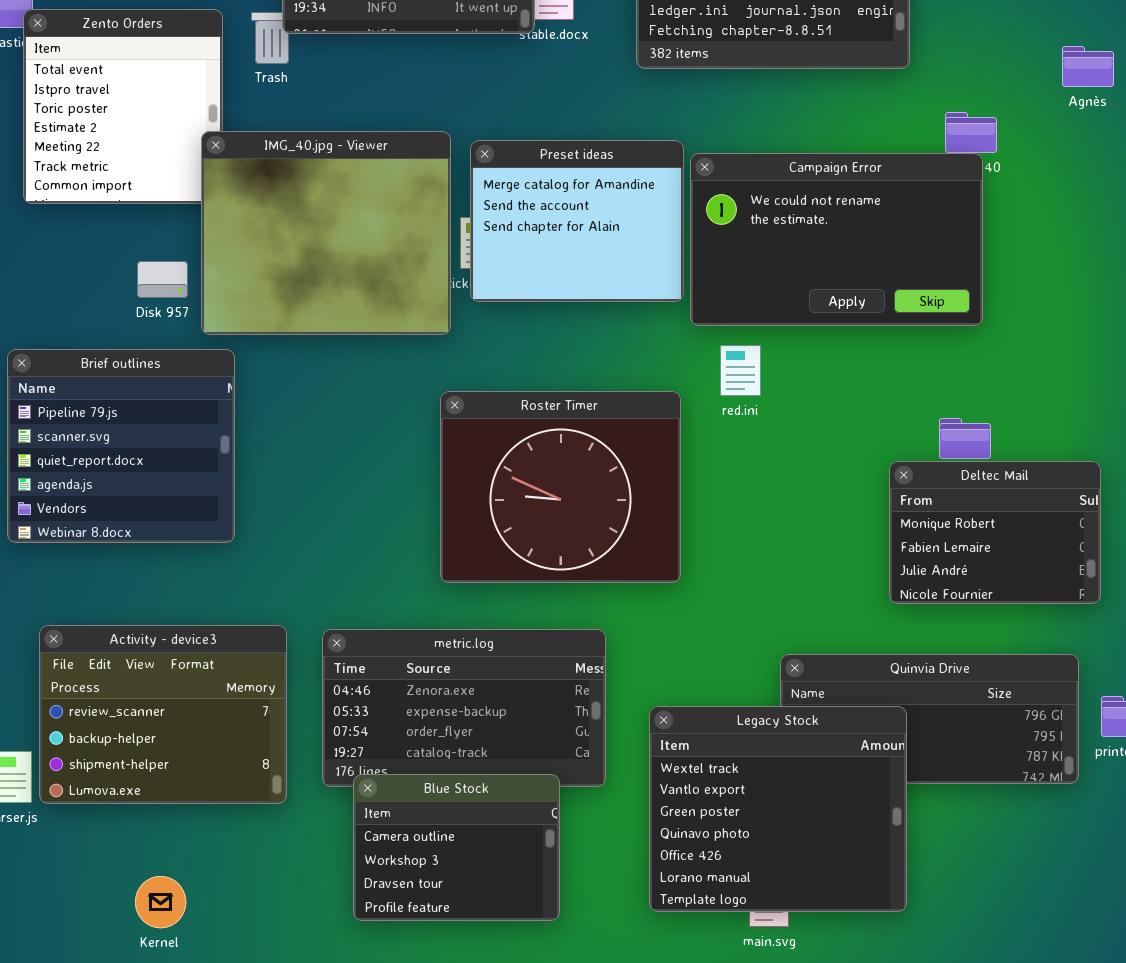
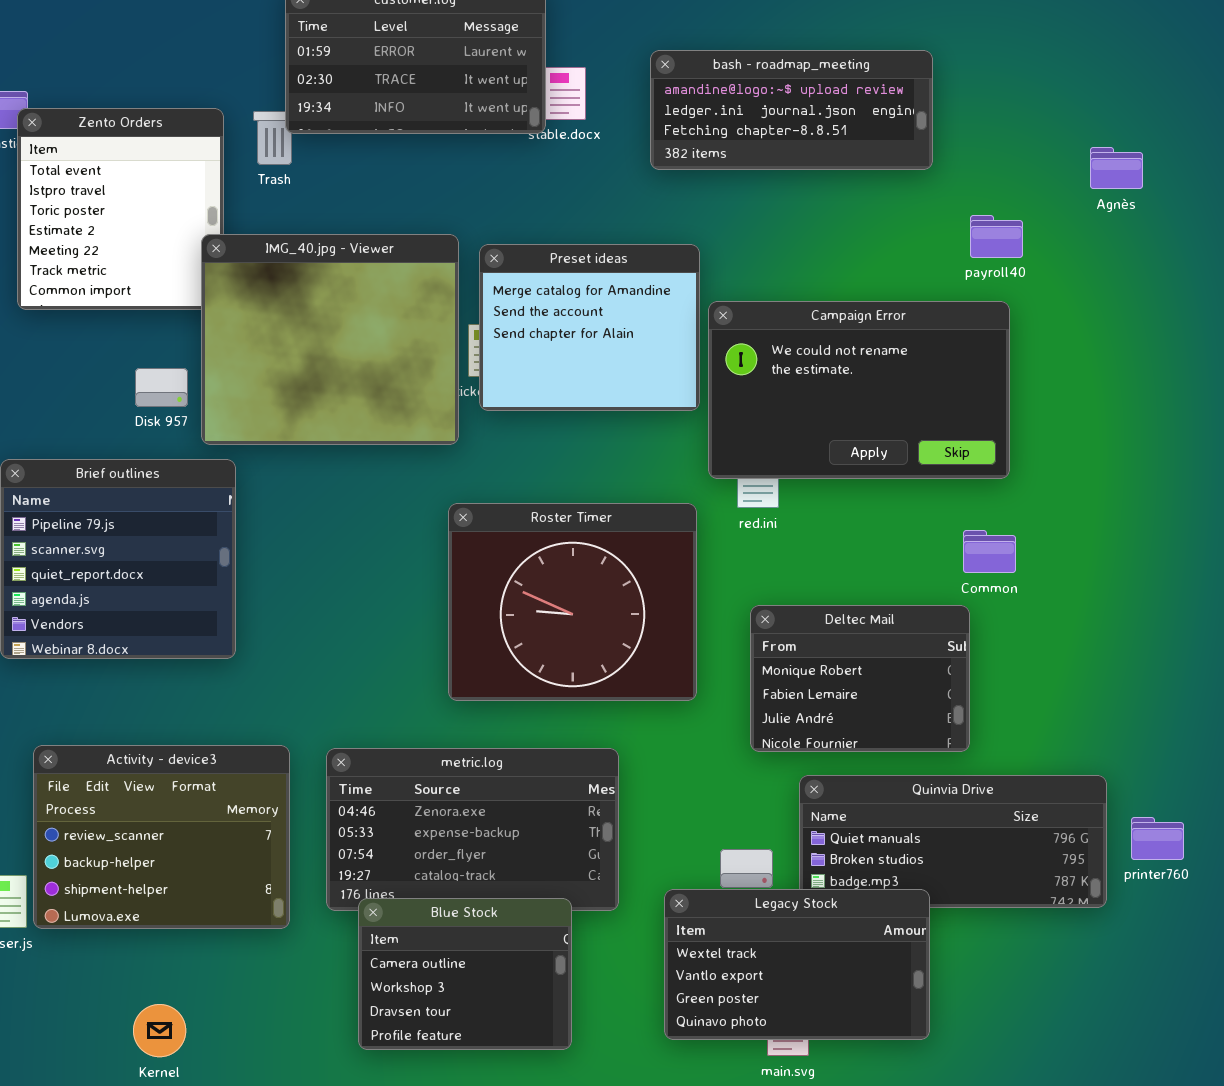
Campaign Error: [690,153,983,326] -> [708,301,1010,479], moved
Deltec Mail: [889,461,1101,604] -> [750,605,970,752], moved
Legacy Stock: [649,706,907,912] -> [664,889,930,1040], resized

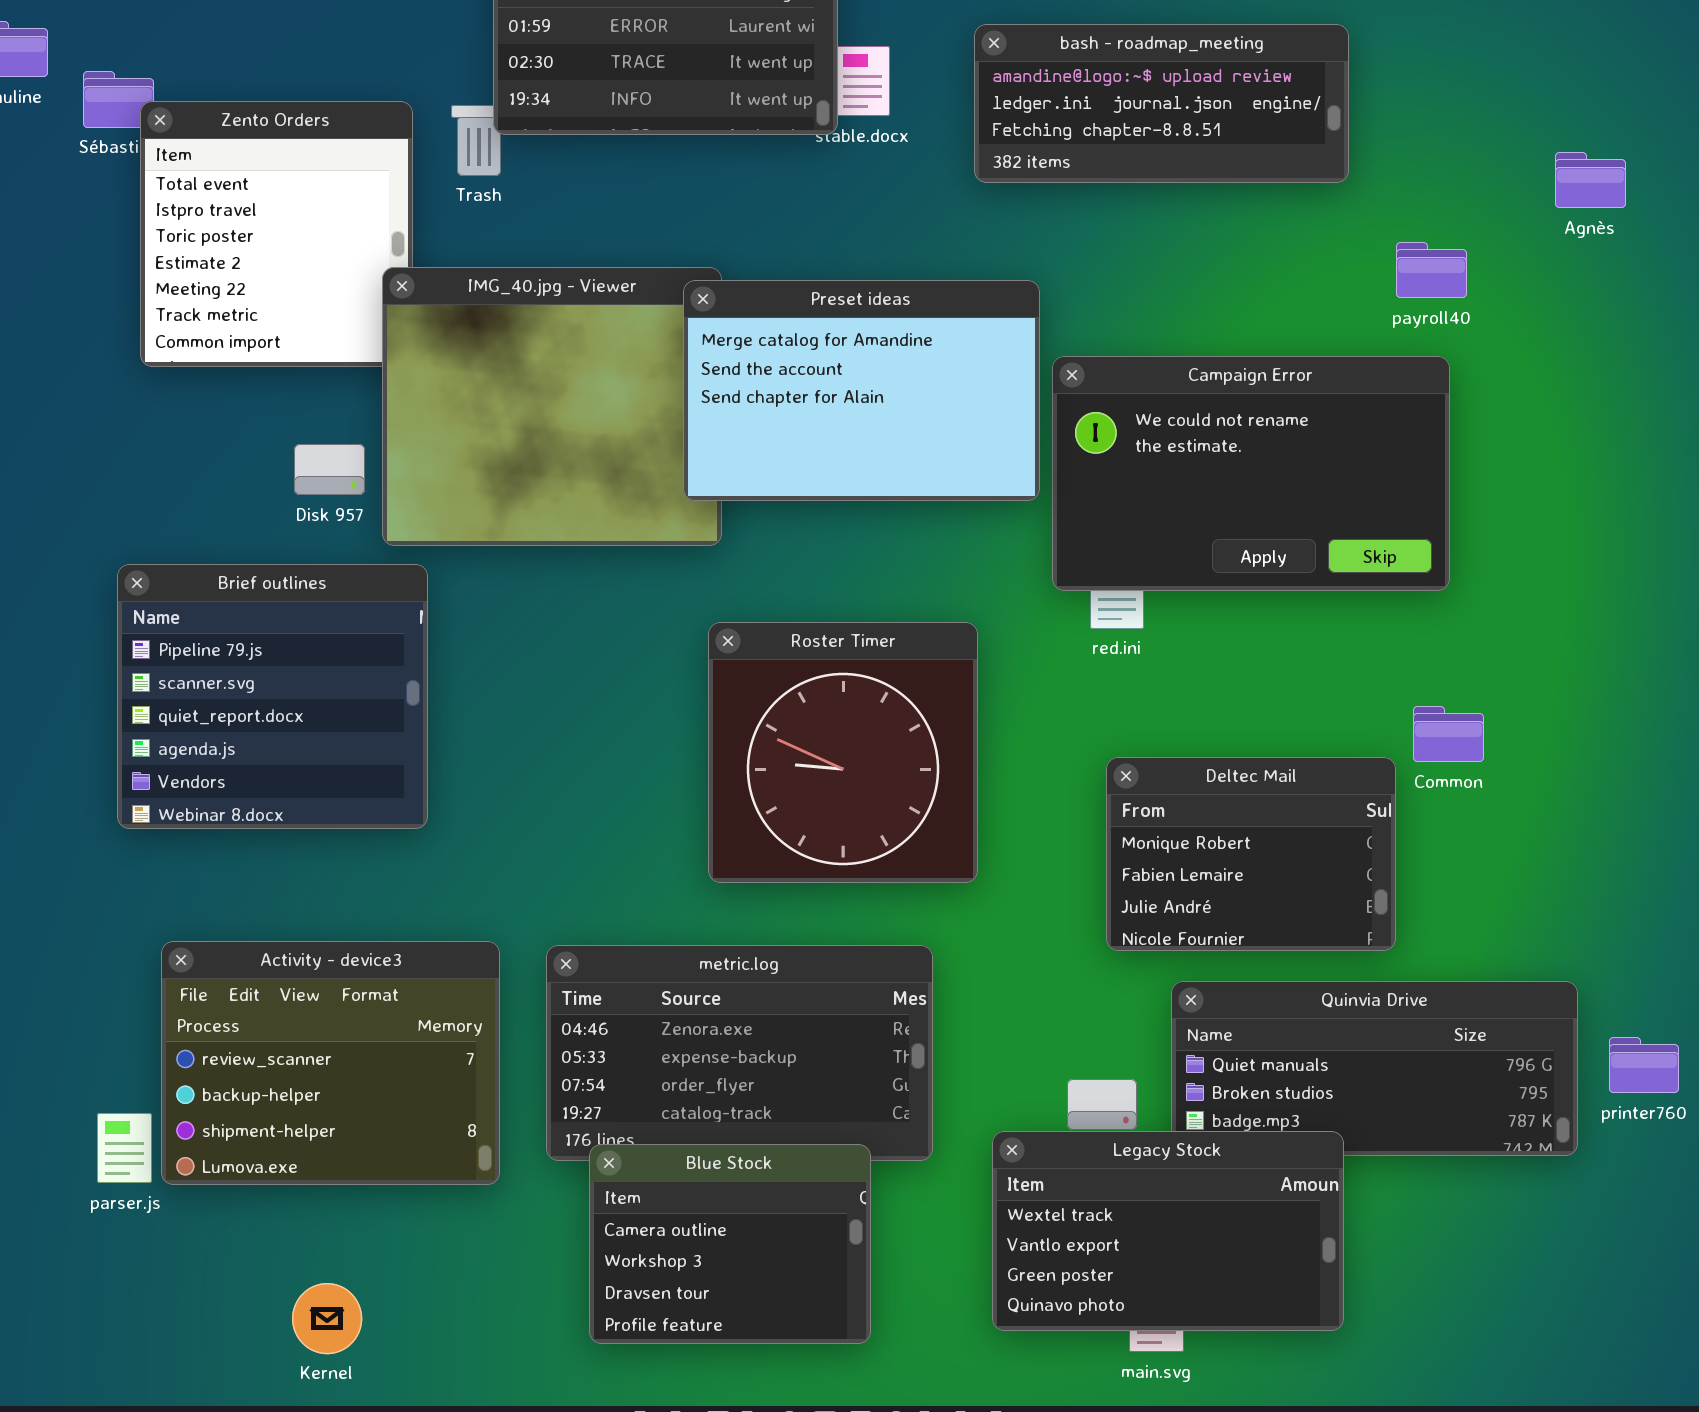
Preset ideas: [479,244,700,411] -> [683,280,1040,501], resized
Roster Timer: [448,503,697,701] -> [708,622,978,883], resized
Common: [963,530,1016,573] -> [1413,706,1484,762], moved

